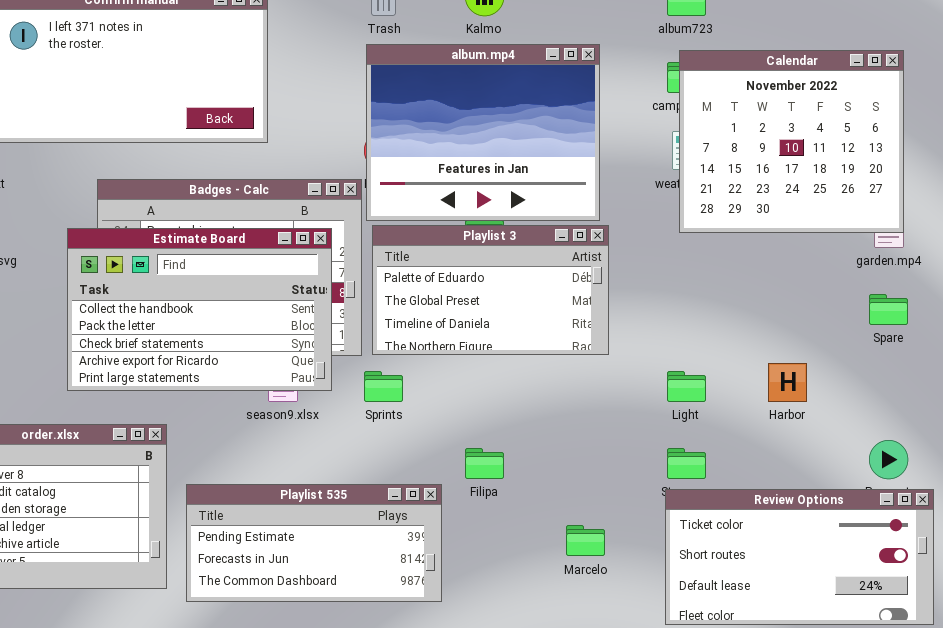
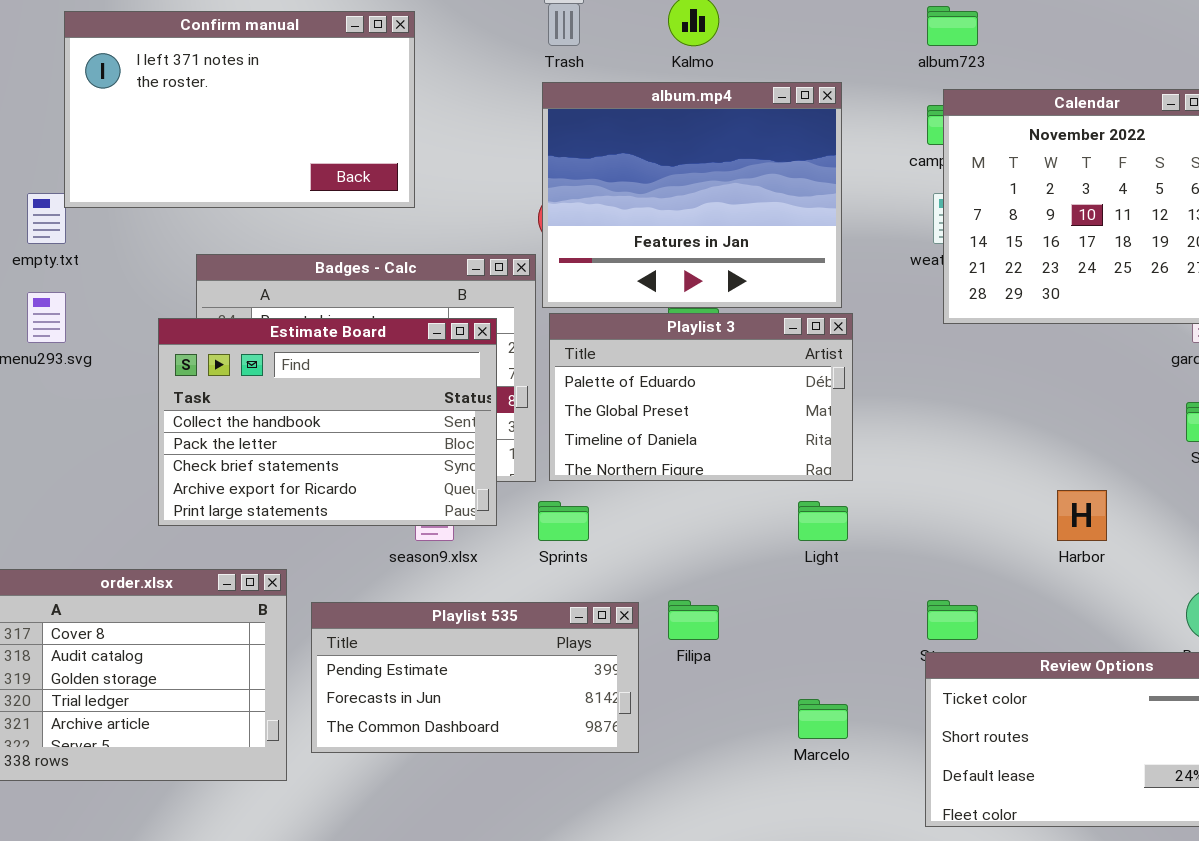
Light: [667,371,706,402] -> [798,501,848,541], moved
Playlist 535: [186,484,442,602] -> [311,602,639,753], moved

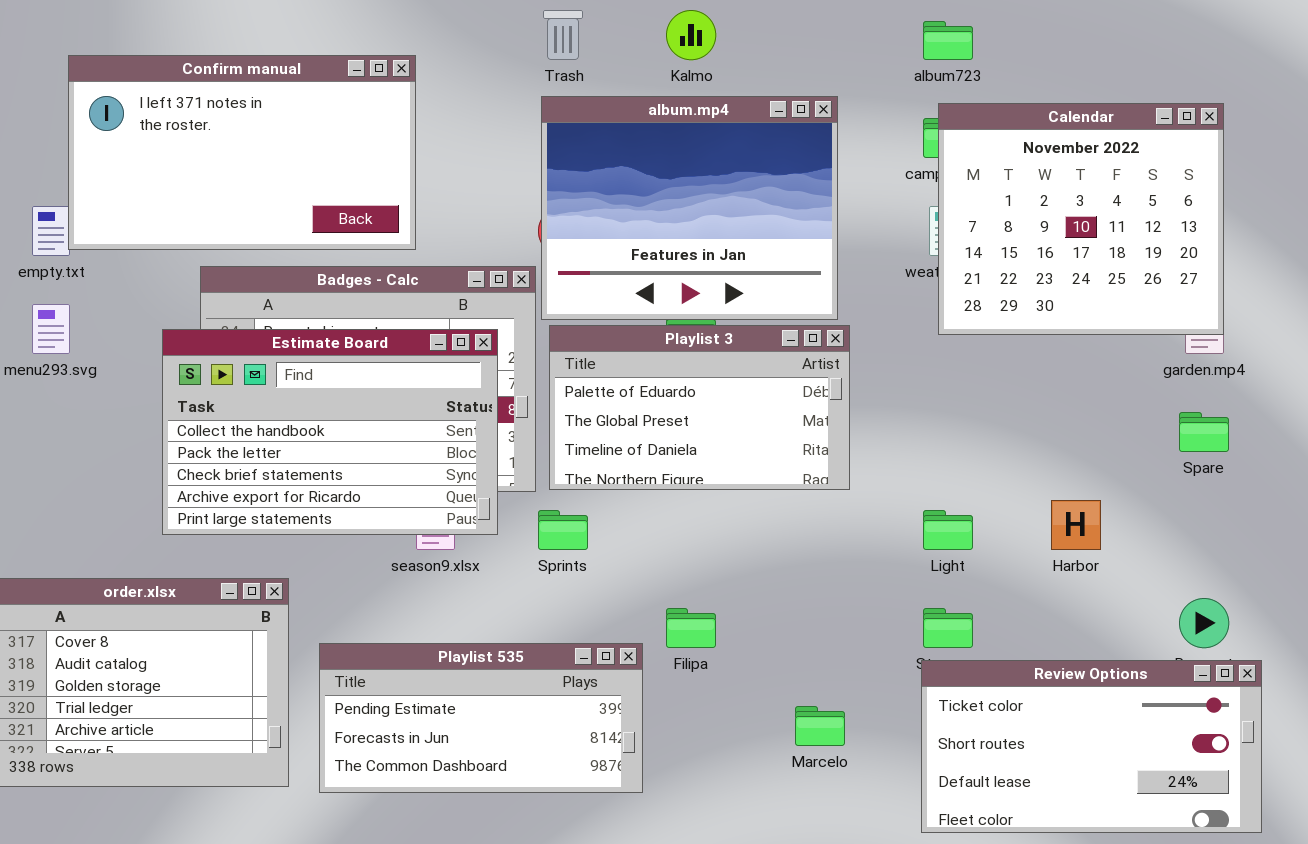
Confirm manual: [64,11,415,208] -> [68,55,416,250], moved
Light: [798,501,848,541] -> [923,510,973,550], moved
Playlist 535: [311,602,639,753] -> [319,643,643,793], moved

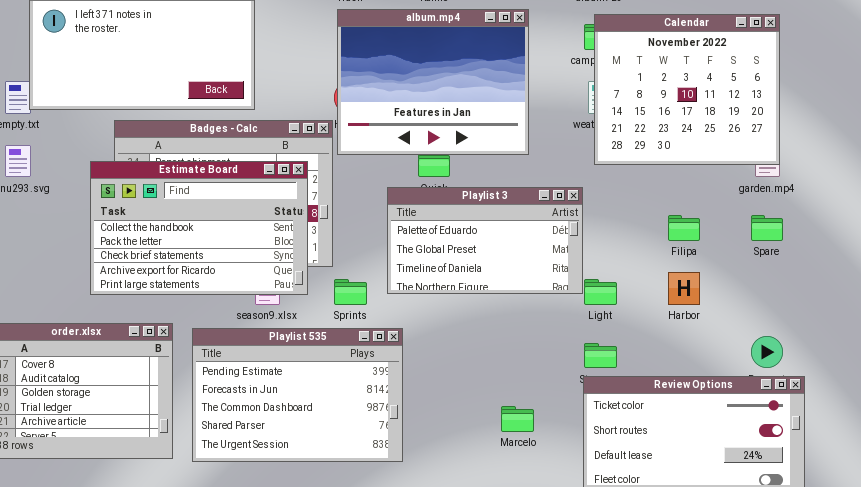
Playlist 3: [549,325,850,490] -> [387,187,583,294], moved
Filipa: [666,608,716,648] -> [668,215,700,241], moved
Playlist 535: [319,643,643,793] -> [192,328,403,462], resized

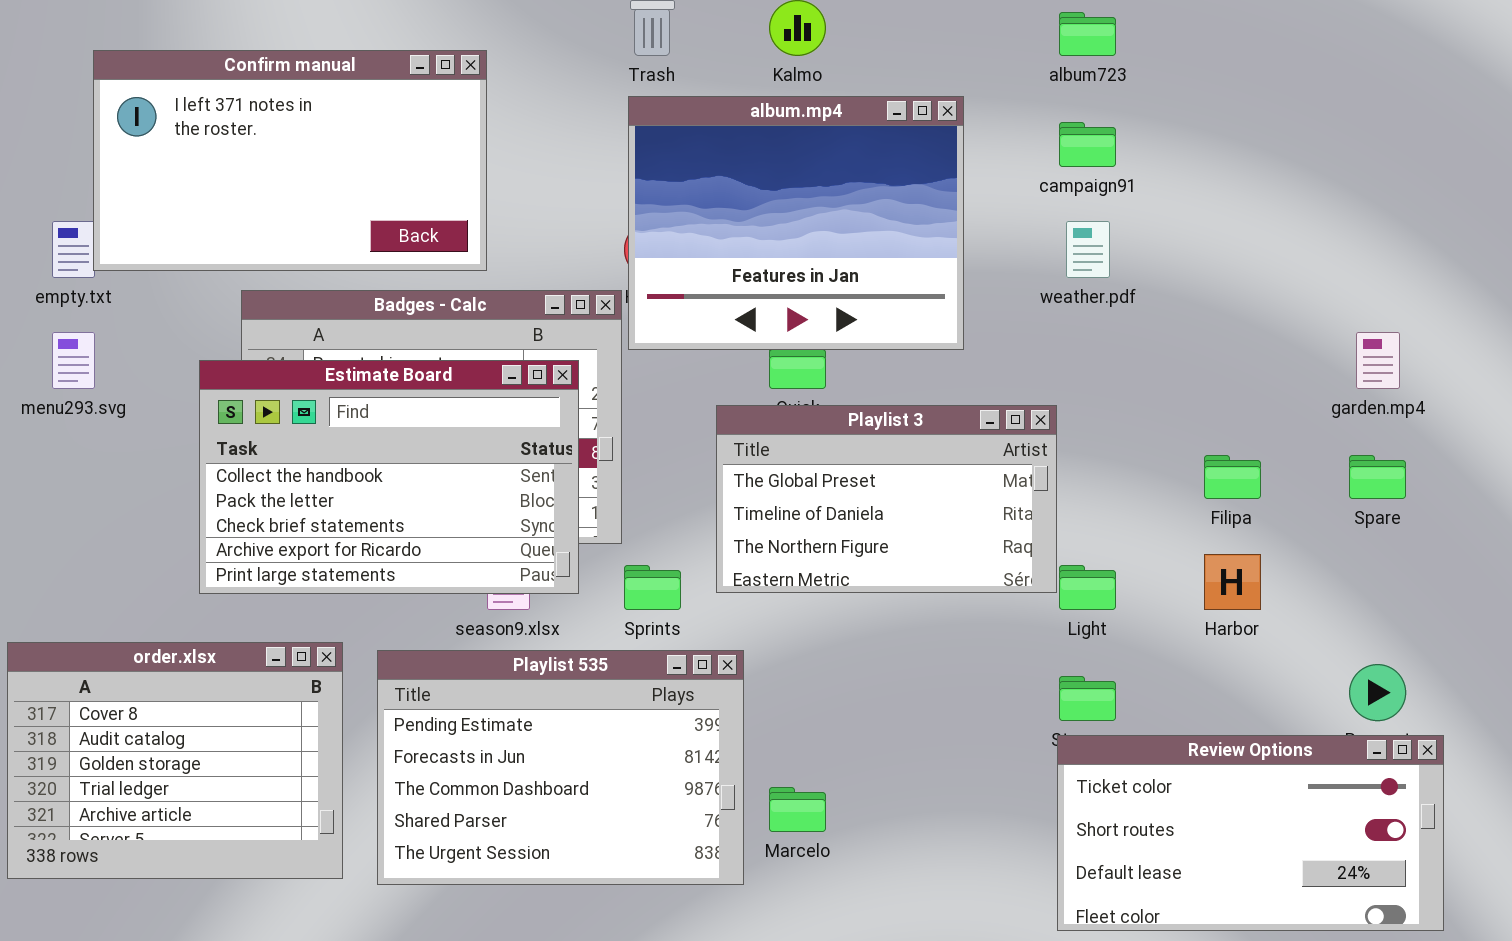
Calendar: [594,14,780,165] -> none, closed
Playlist 3: [387,187,583,294] -> [716,405,1057,593], scrolled down 1 row
Marcelo: [501,406,534,432] -> [769,787,826,832], moved

